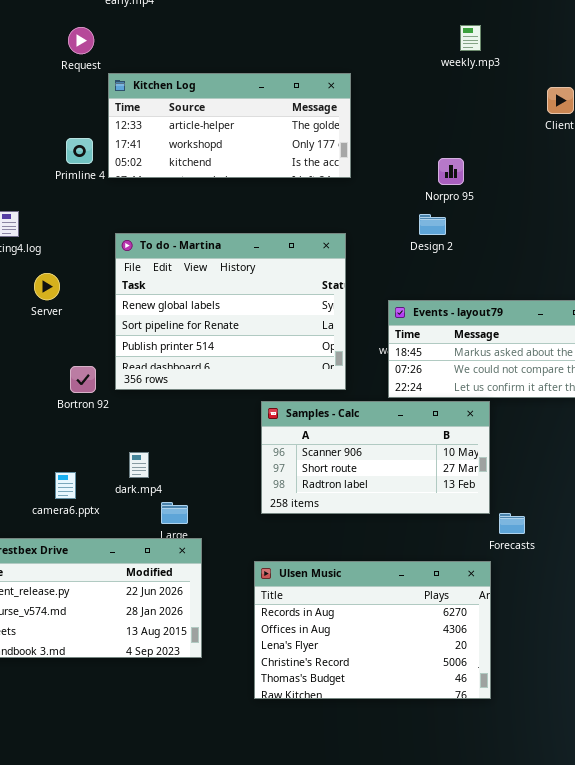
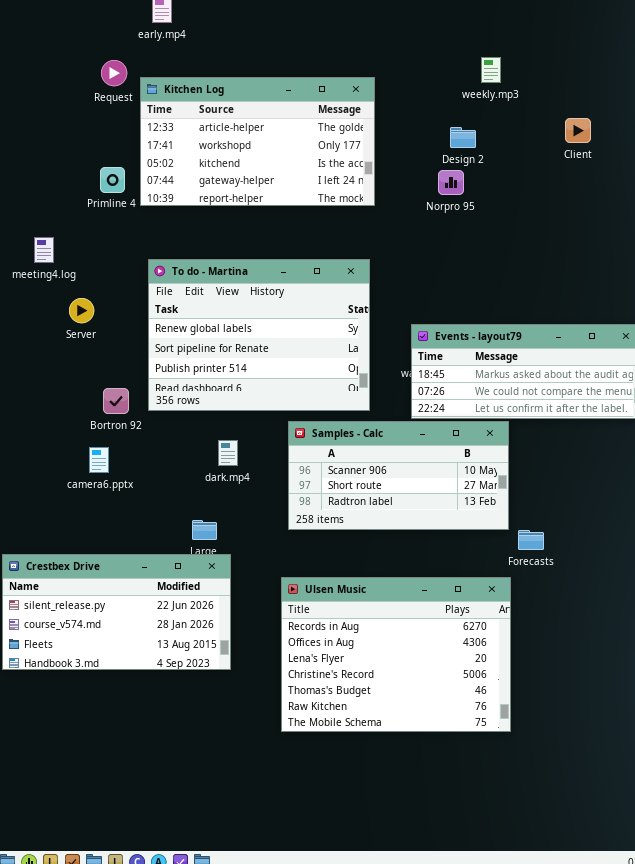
Kitchen Log: [108,73,351,178] -> [140,77,375,206], resized
Norpro 95: [438,158,464,185] -> [438,170,464,195], moved
Design 2: [419,214,446,235] -> [450,127,476,148], moved
dark.mp4: [129,452,149,478] -> [218,440,238,466], moved
camera6.pptx: [55,472,76,499] -> [89,447,109,473], moved
Ulsen Music: [254,561,491,699] -> [281,577,511,732], resized

